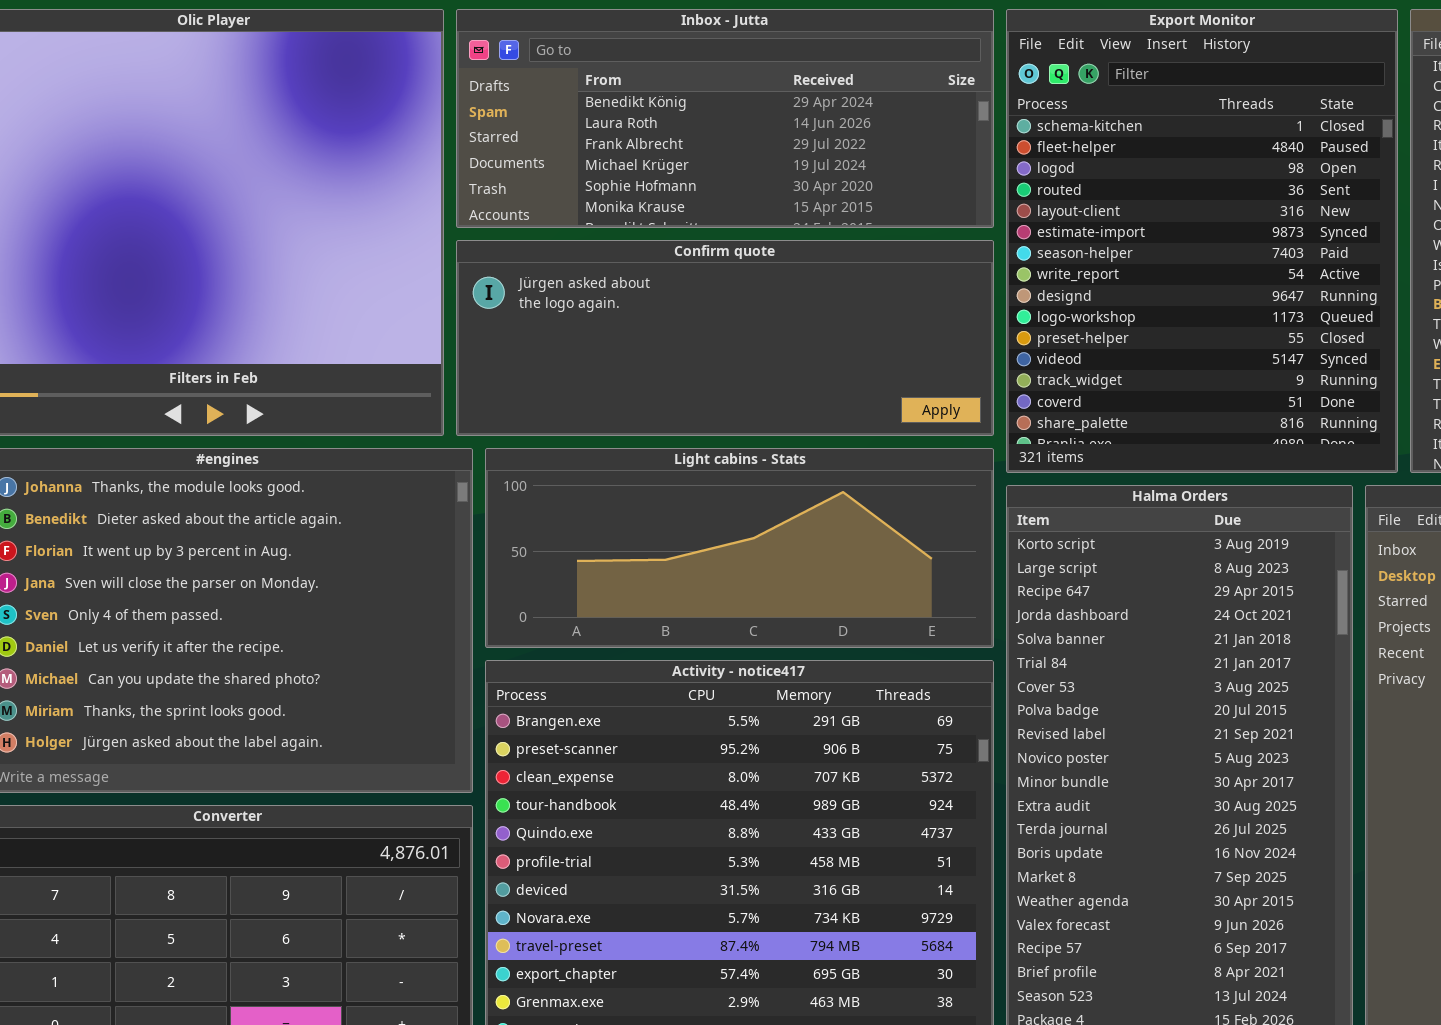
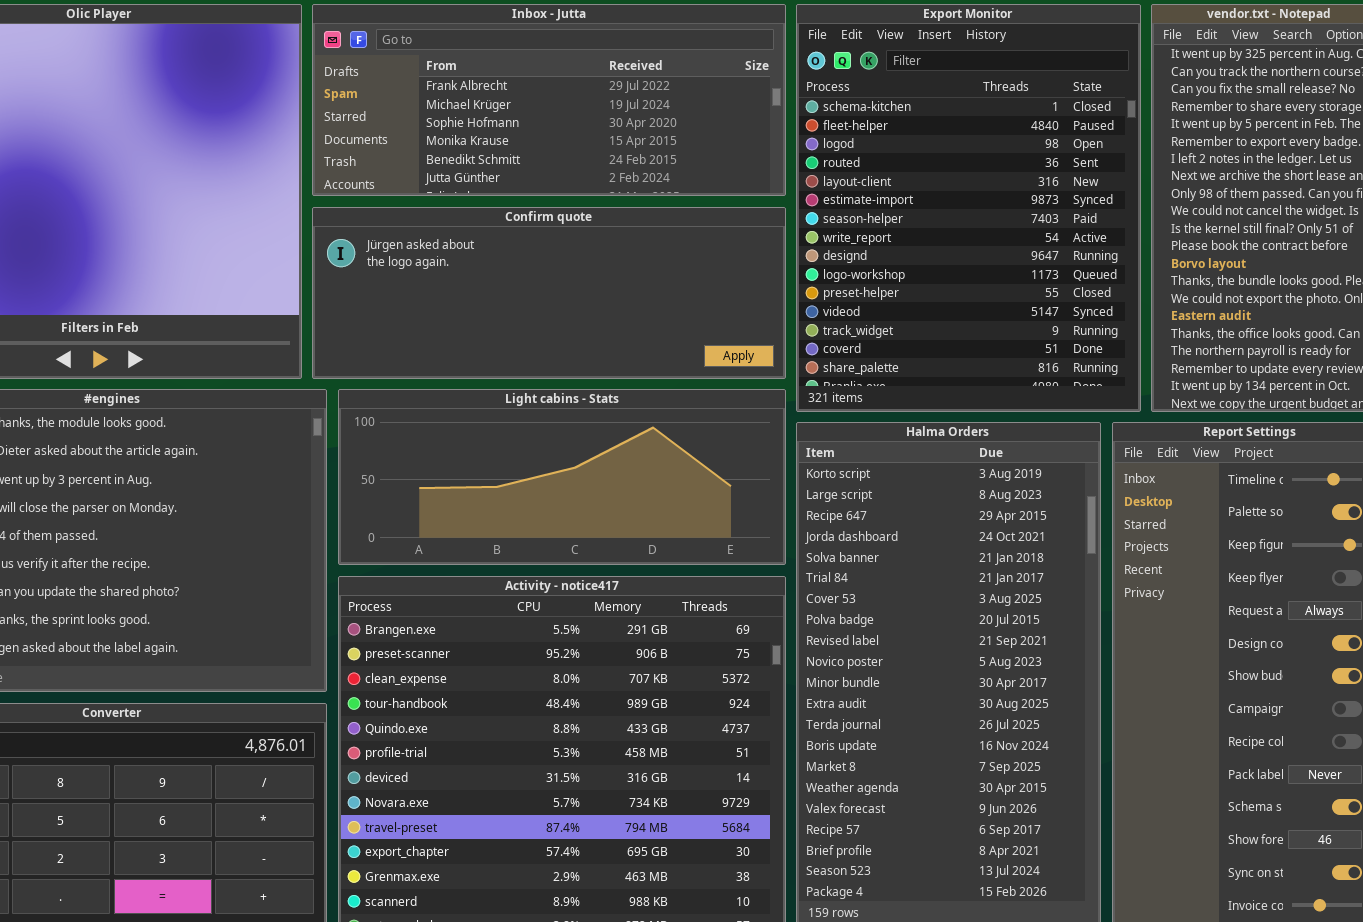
Inbox - Jutta: [456,9,994,228] -> [312,4,786,196], scrolled down 2 rows

